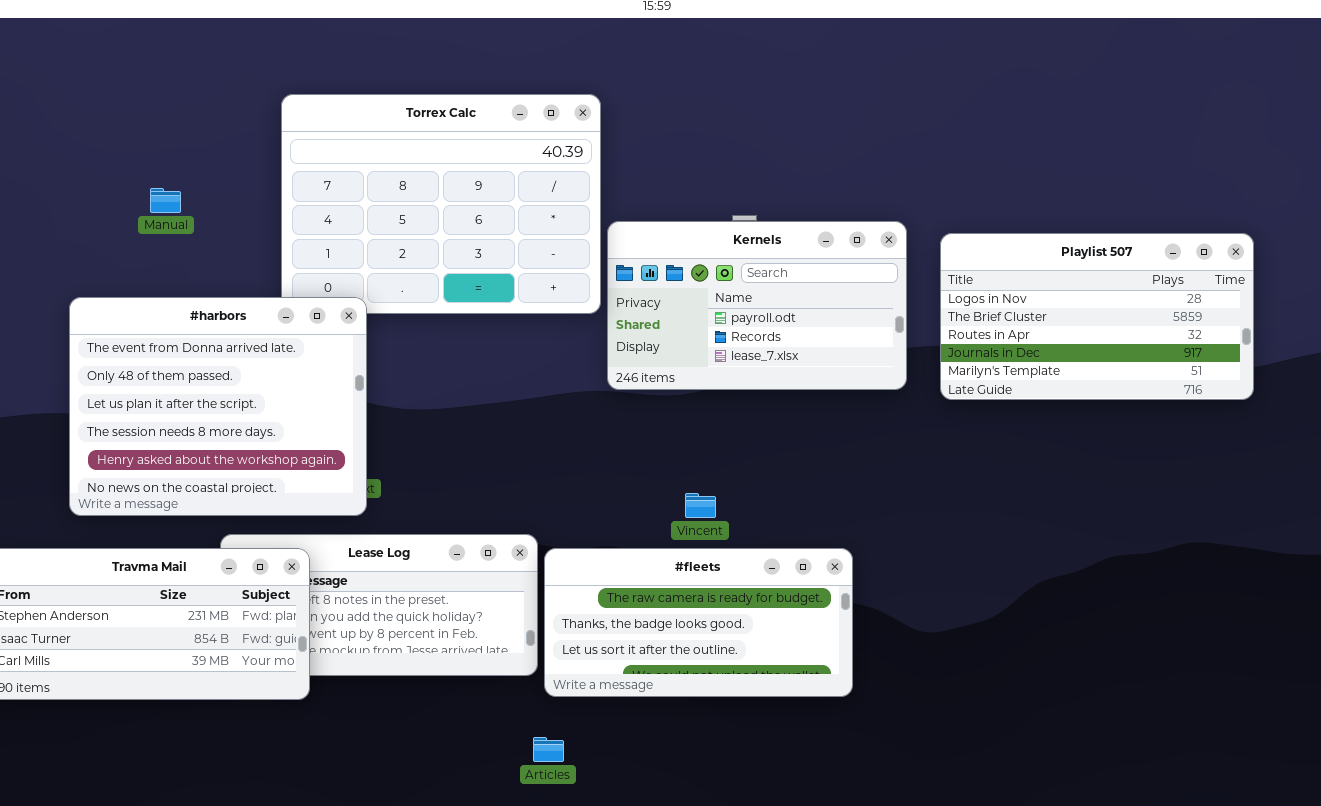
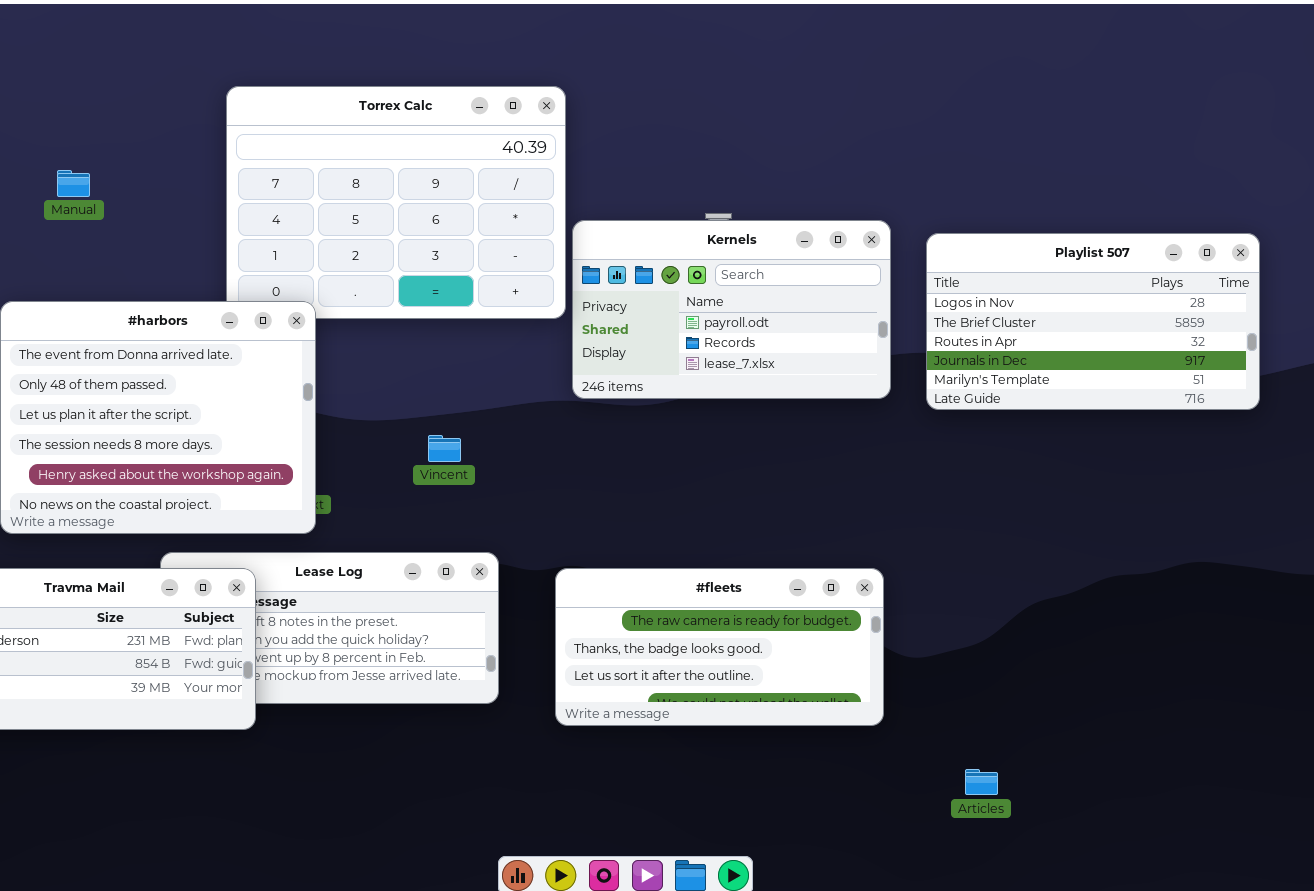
Manual: [150,188,181,213] -> [57,170,90,197], moved
Vincent: [685,493,716,518] -> [428,435,461,462], moved
#fleets: [544,548,853,697] -> [555,568,884,726], moved
Articles: [533,737,564,762] -> [965,769,998,795], moved

